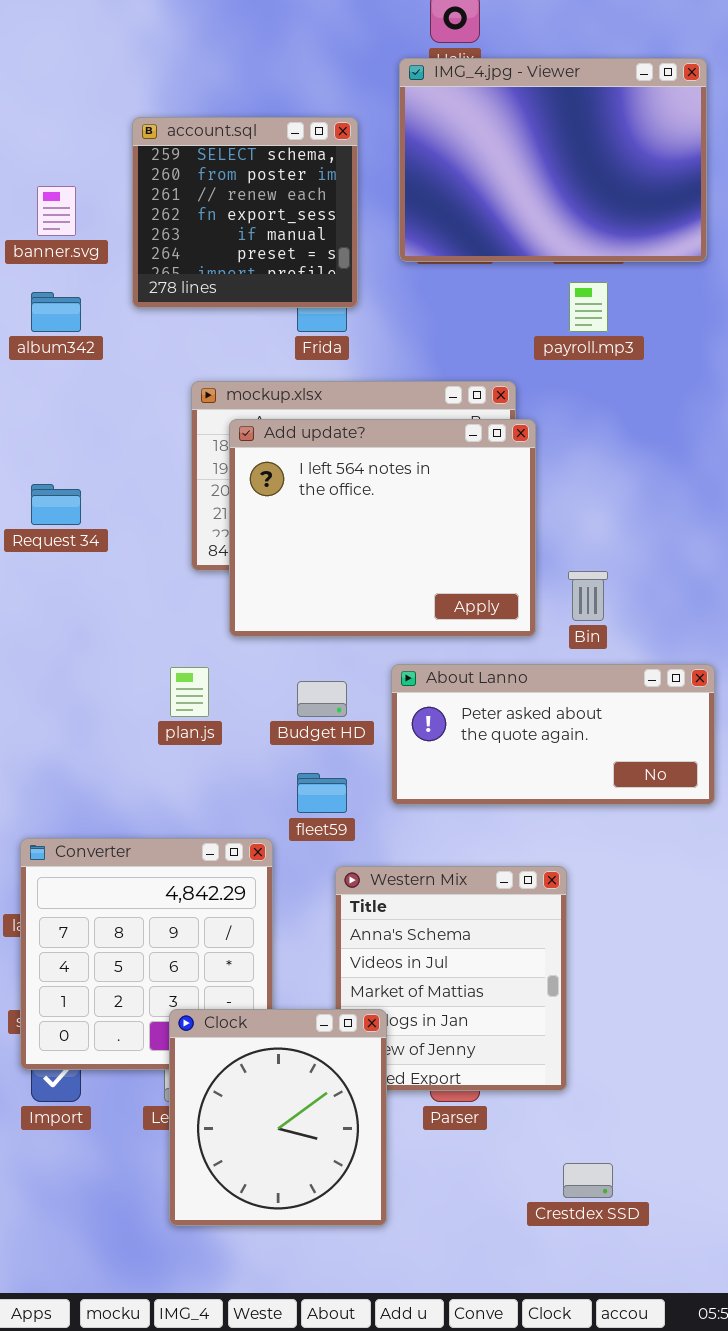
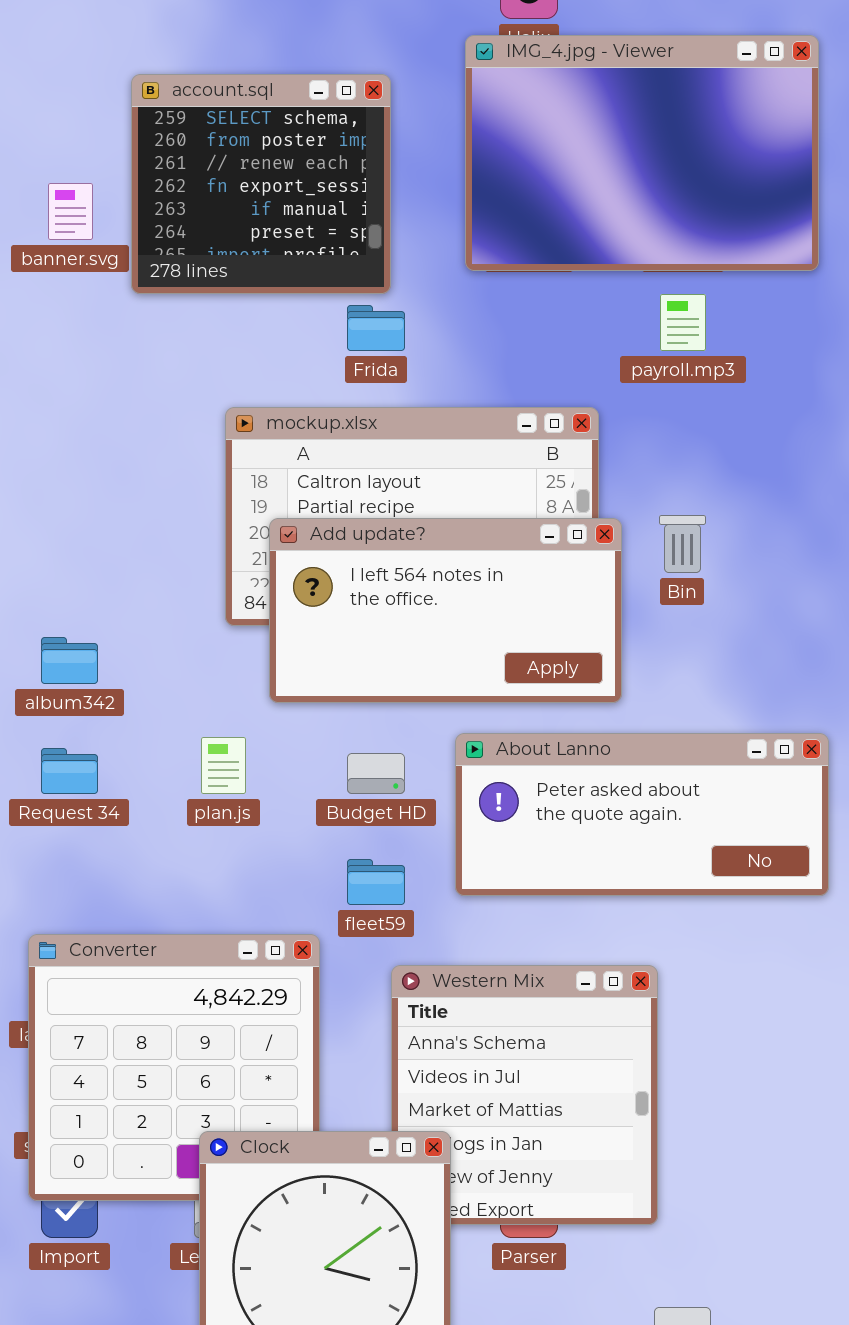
account.sql: [132,117,358,308] -> [131,74,391,294], moved
album342: [31,292,81,332] -> [41,637,98,684], moved
Add update?: [229,419,536,637] -> [269,518,622,703], resized
Request 34: [31,484,81,525] -> [41,748,98,794], moved
Bin: [568,571,608,621] -> [659,515,706,573], moved

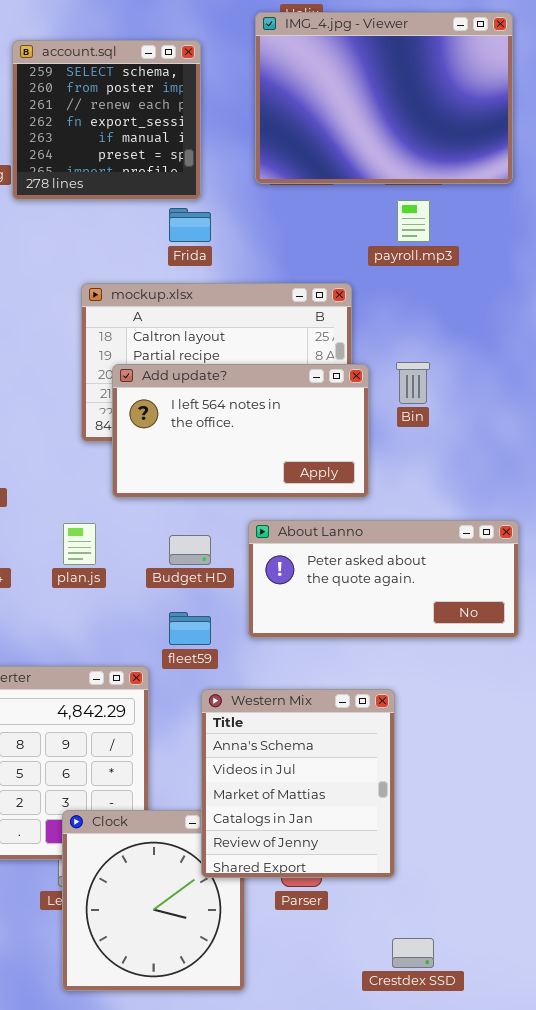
Western Mix: [391,965,658,1225] -> [201,689,395,878], raised

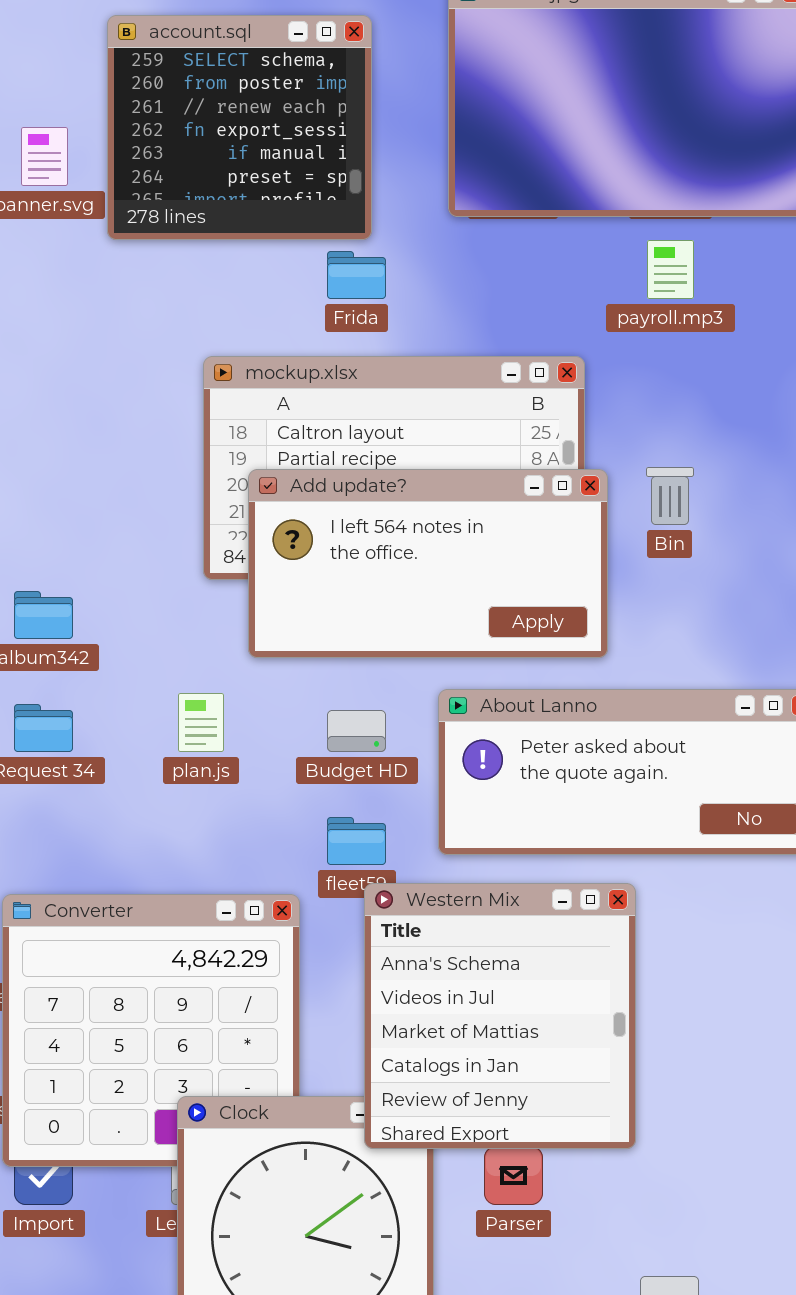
Western Mix: [201,689,395,878] -> [364,883,636,1149], moved

